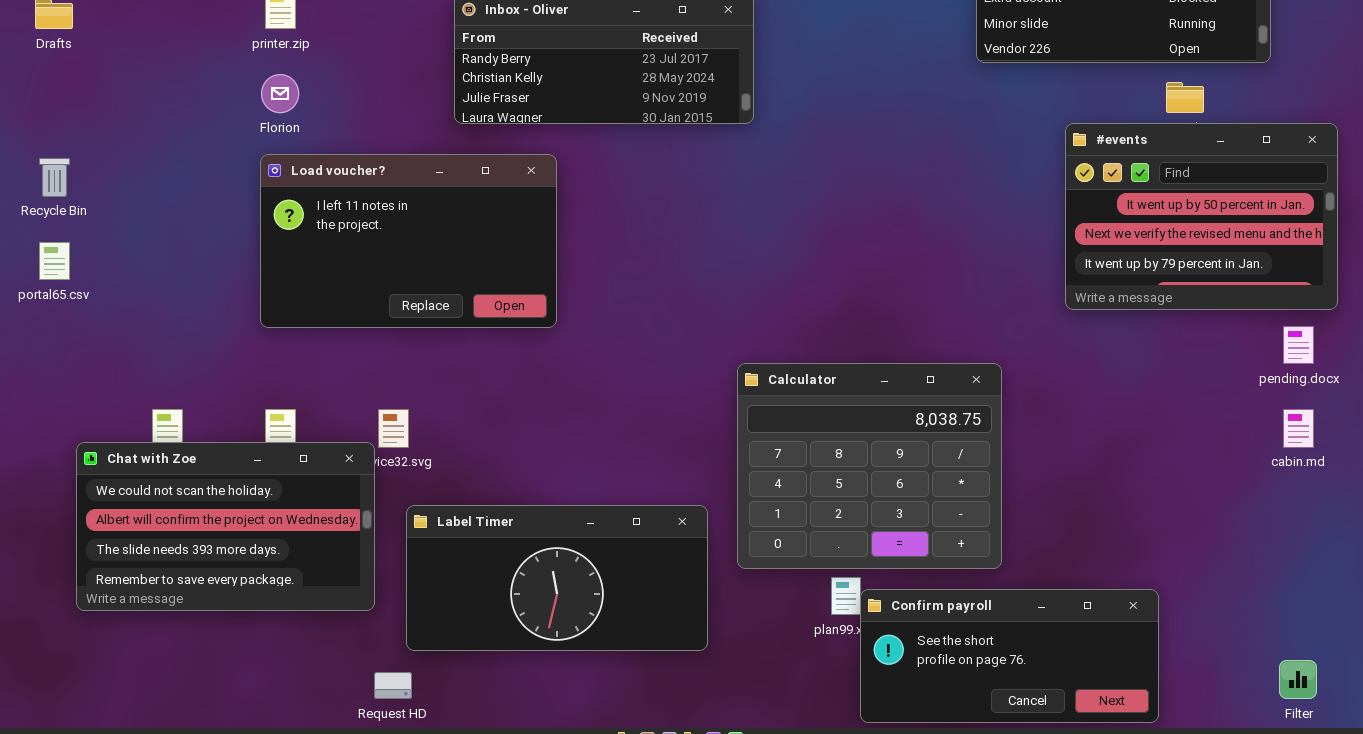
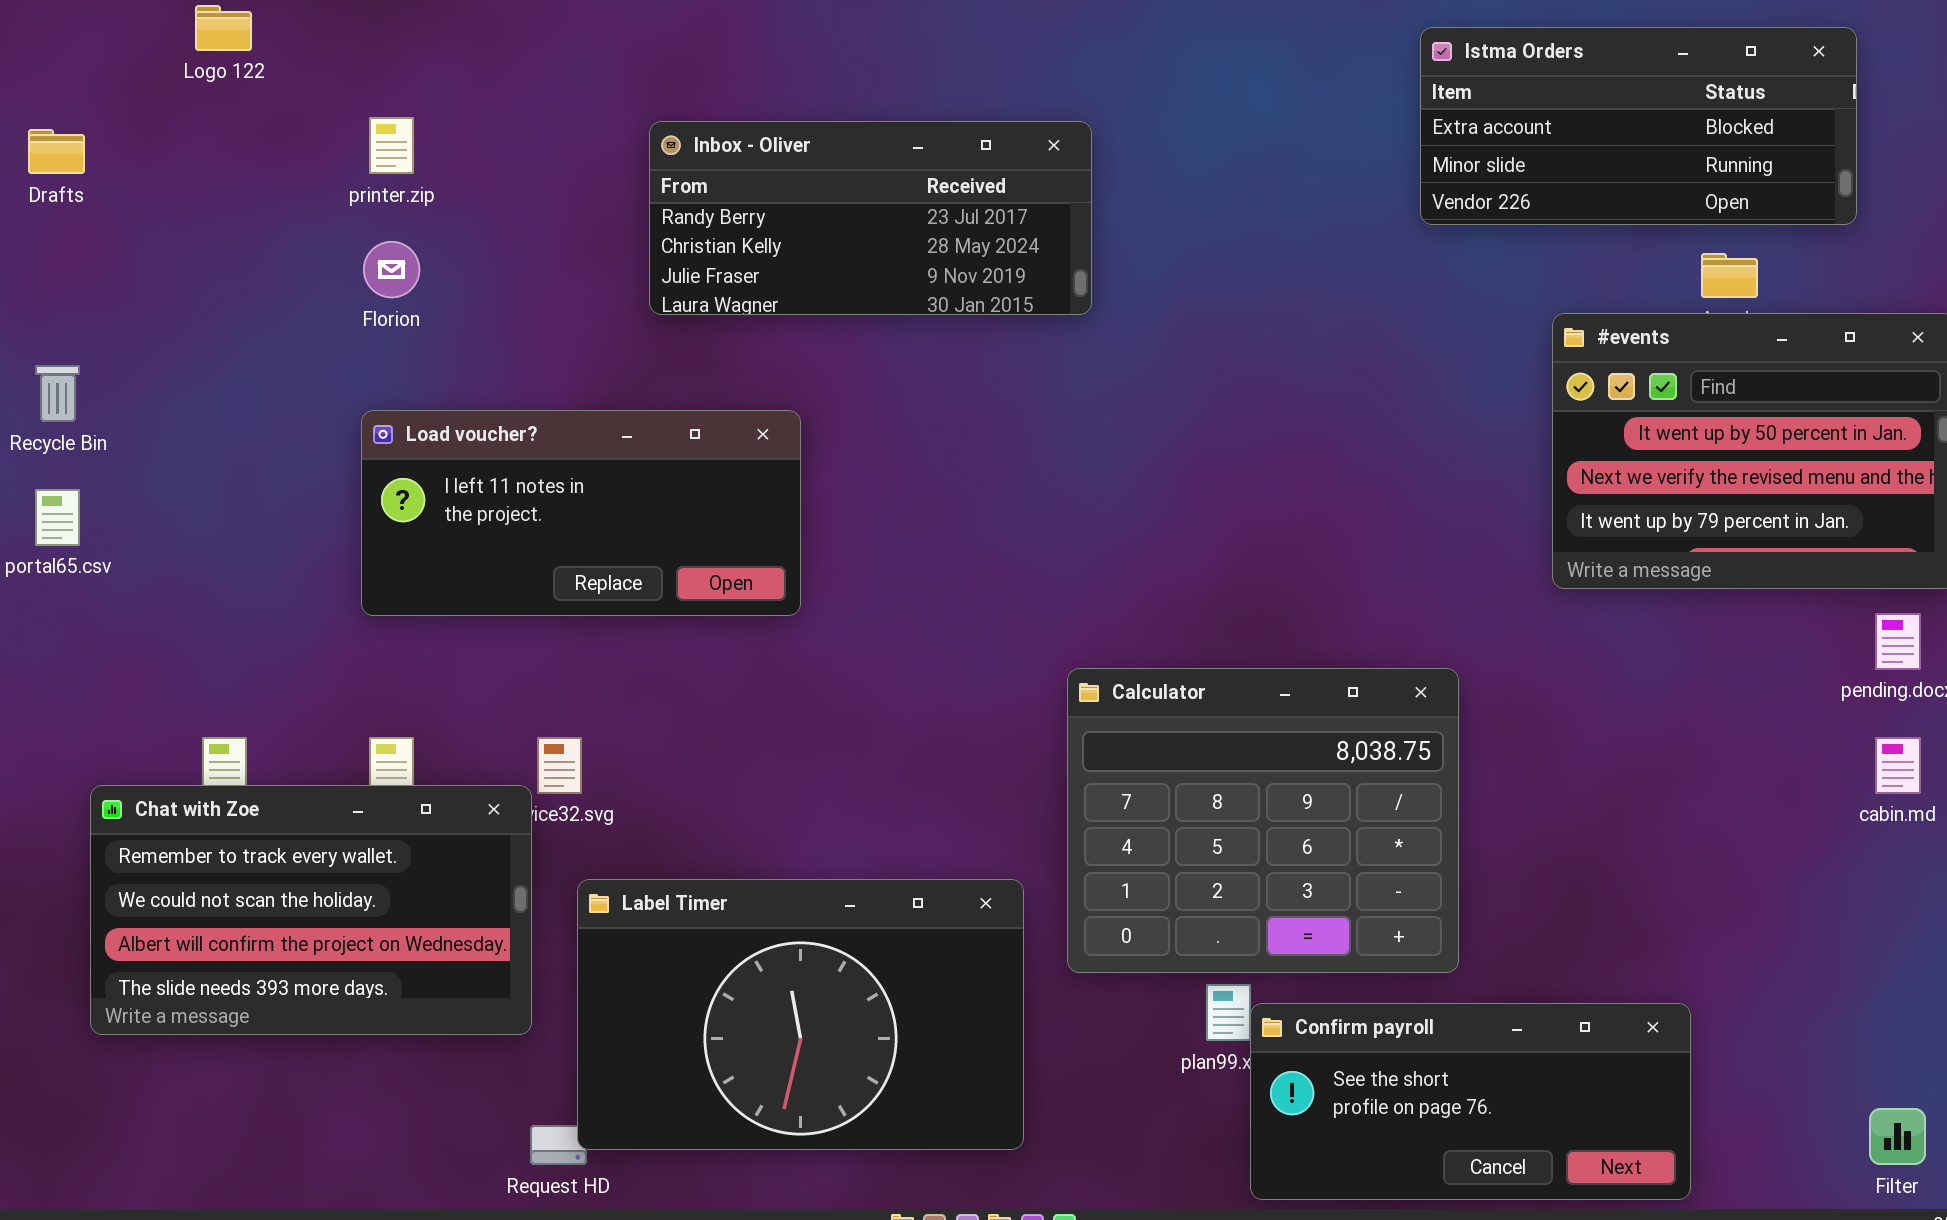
Load voucher?: [260,154,557,328] -> [361,410,801,616], resized
Chat with Zoe: [76,442,375,611] -> [90,785,532,1035], scrolled up 1 row
Label Timer: [406,505,708,651] -> [577,879,1024,1150], resized

